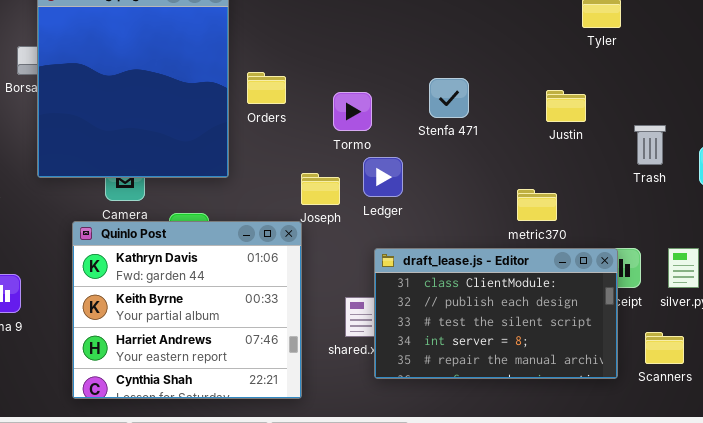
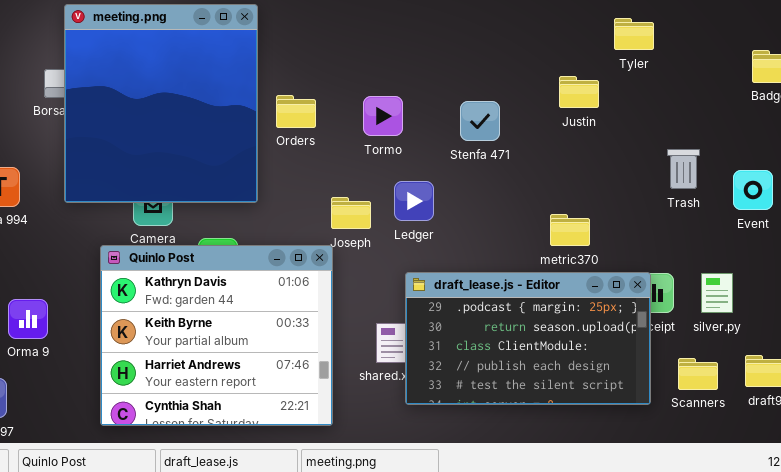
Justin: [546,90,586,122] -> [559,76,599,108], moved
Tormo: [333,92,372,131] -> [363,96,403,136], moved
draft_lease.js - Editor: [374,248,618,379] -> [405,272,651,405], scrolled up 2 rows

